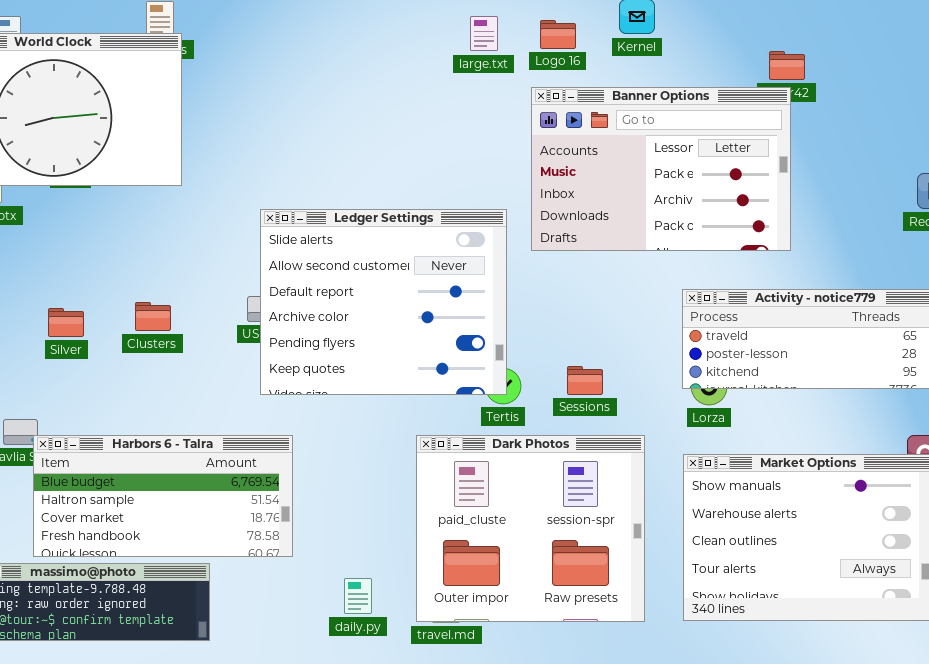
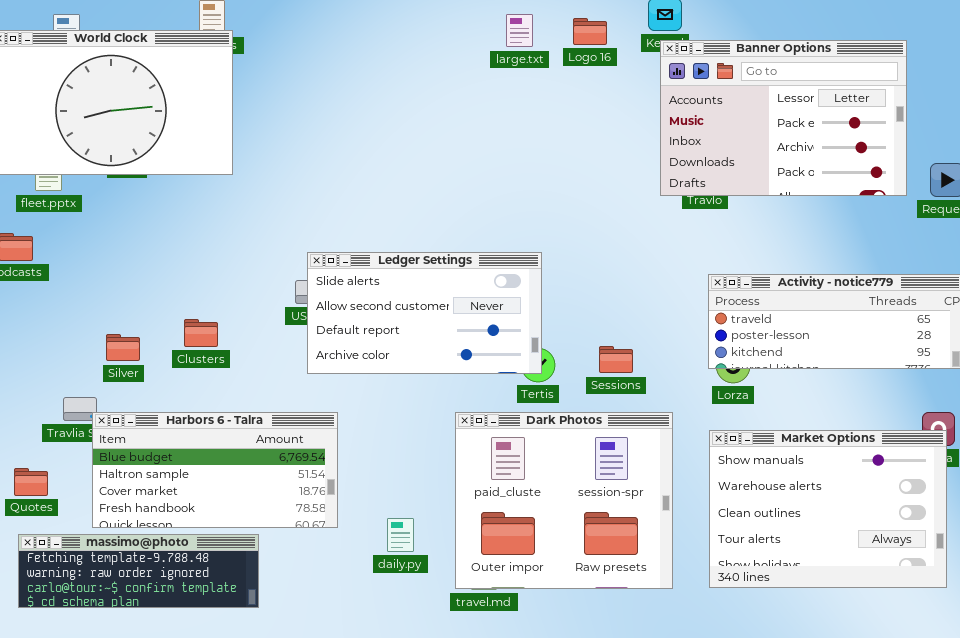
Banner Options: [531,87,791,251] -> [660,40,907,196], moved
Ledger Settings: [260,209,507,395] -> [307,252,542,374], resized
Clusters: [135,302,171,331] -> [184,319,218,347], moved
Silver: [48,308,84,337] -> [106,334,140,361], moved
daily.py: [344,578,372,614] -> [387,518,414,552], moved

